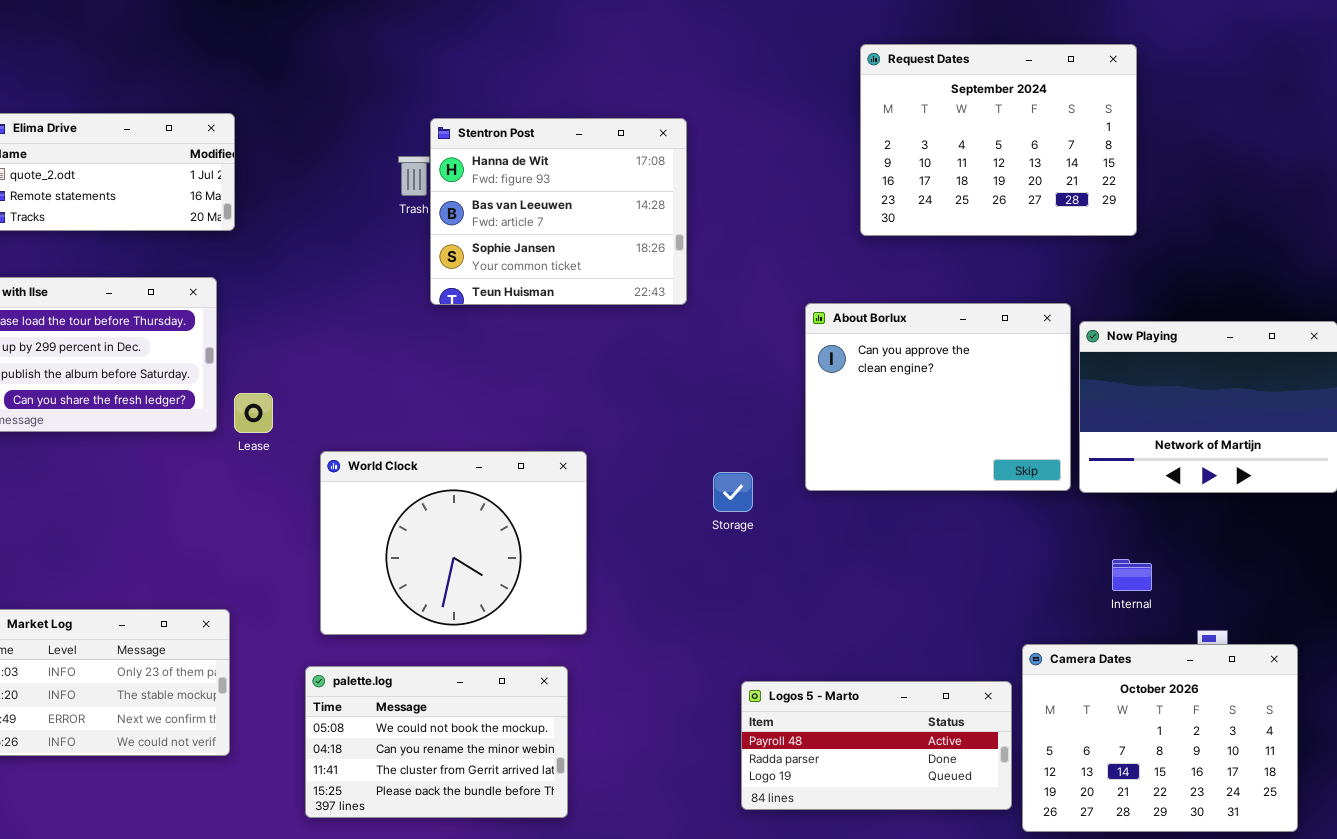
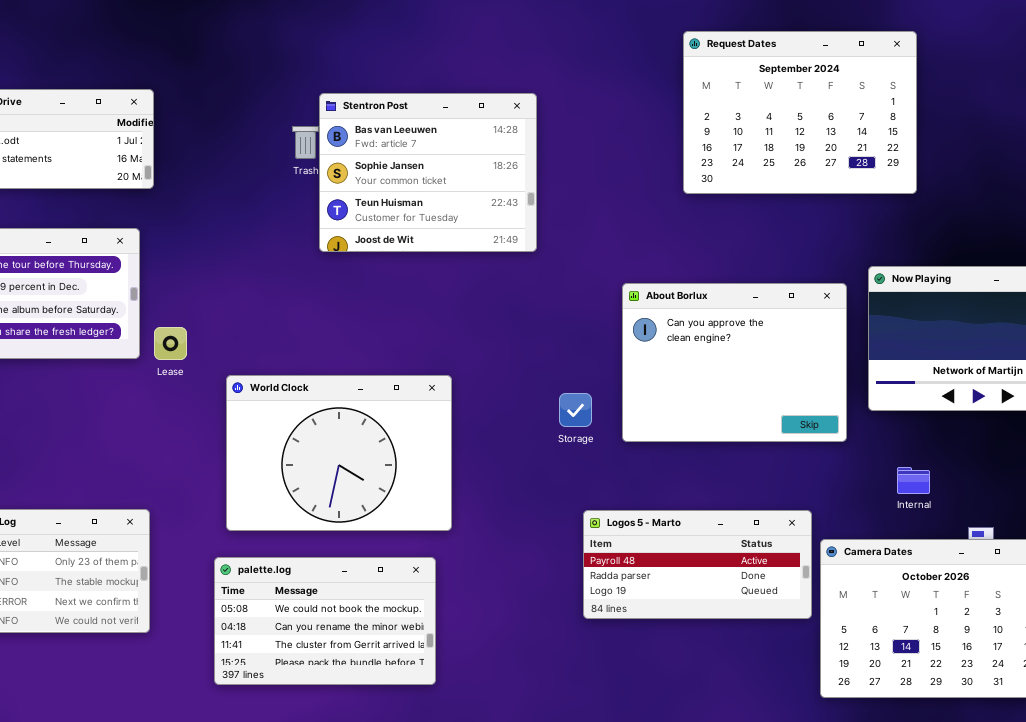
Stentron Post: [430,118,687,305] -> [319,93,537,252], scrolled down 1 row
About Borlux: [805,303,1071,491] -> [622,283,847,442], moved
Logos 5 - Marto: [741,681,1012,810] -> [583,510,812,619], moved

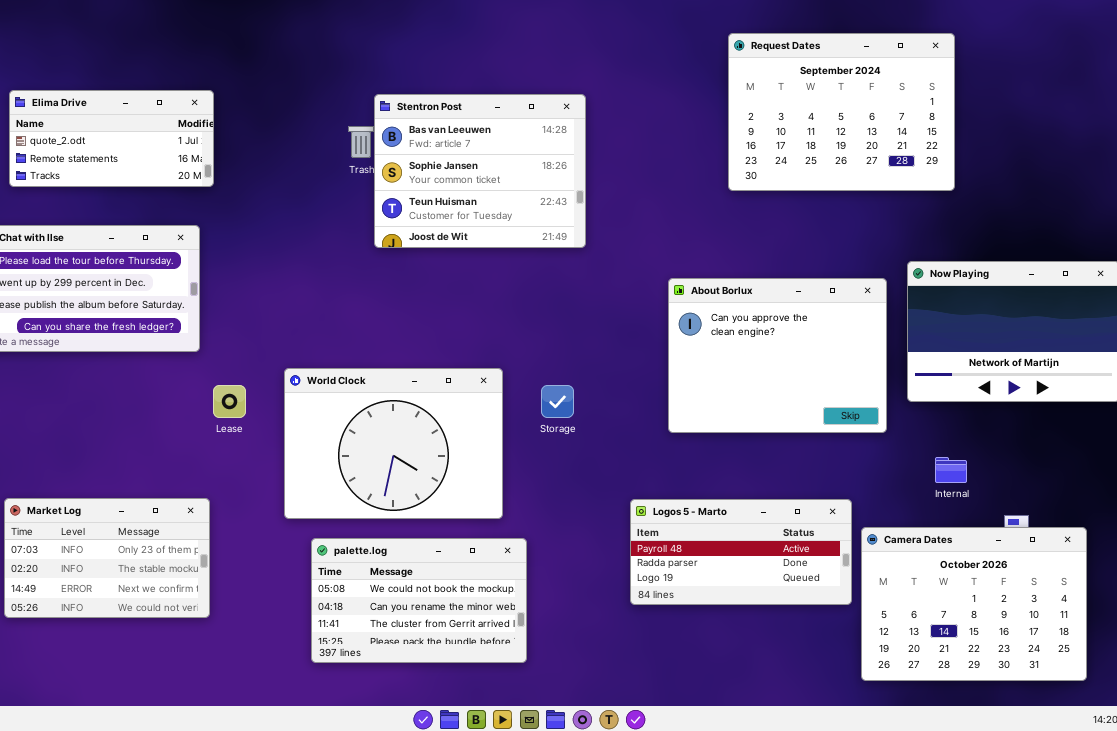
Lease: [154,327,187,360] -> [213,385,246,418], moved
Storage: [559,393,592,427] -> [541,385,574,418], moved
palette.log: [214,557,436,685] -> [311,538,527,663], moved

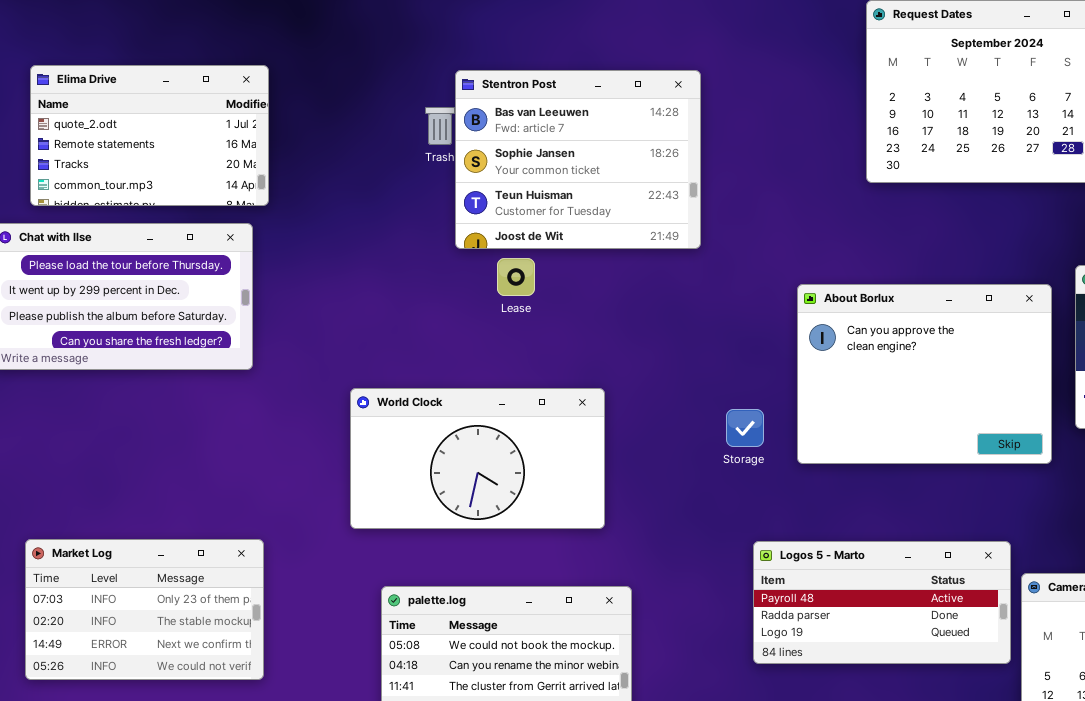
Elima Drive: [9,90,214,187] -> [30,65,269,206], resized
World Clock: [284,368,503,519] -> [350,388,605,529], resized
Lease: [213,385,246,418] -> [497,258,535,296], moved
Storage: [541,385,574,418] -> [726,409,764,447], moved

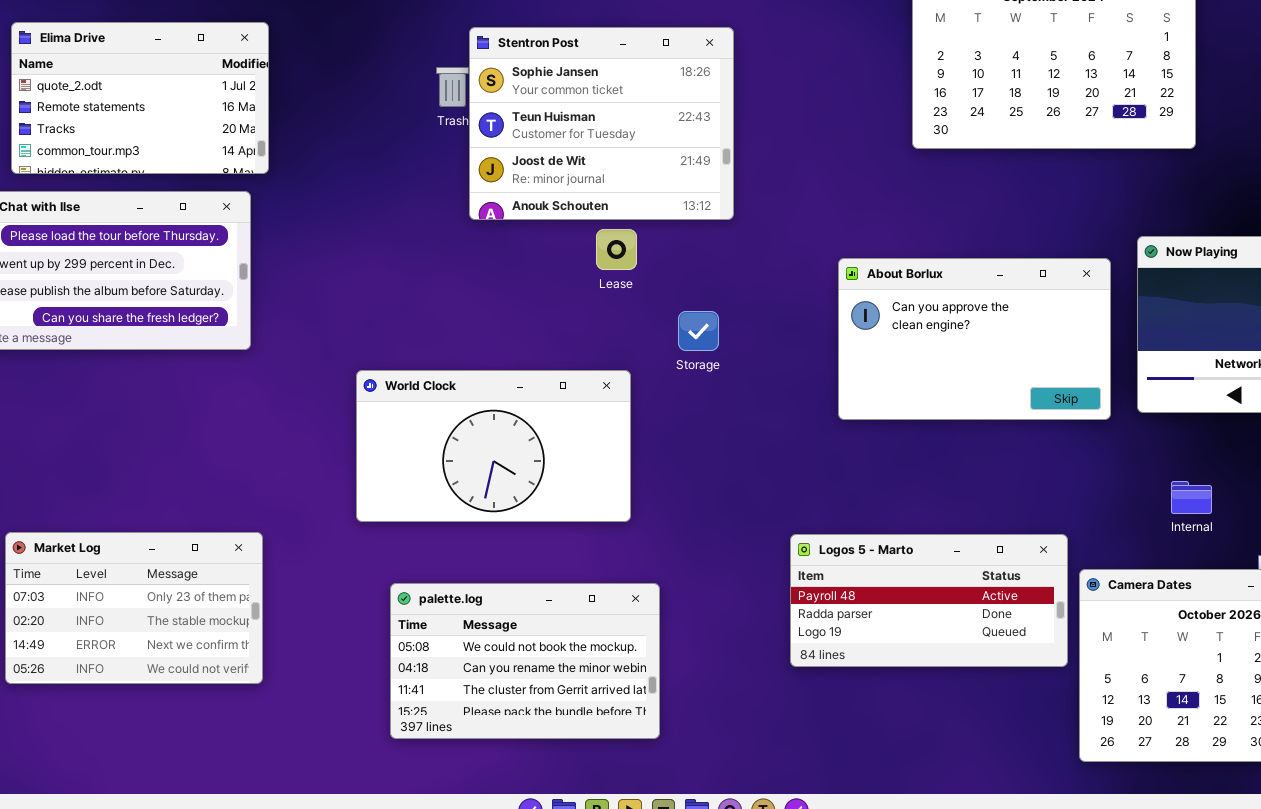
Stentron Post: [455,70,701,249] -> [469,27,734,220], scrolled down 1 row
Lease: [497,258,535,296] -> [596,229,637,270], moved
About Borlux: [797,284,1052,464] -> [838,258,1111,420], resized
Storage: [726,409,764,447] -> [678,311,719,351], moved

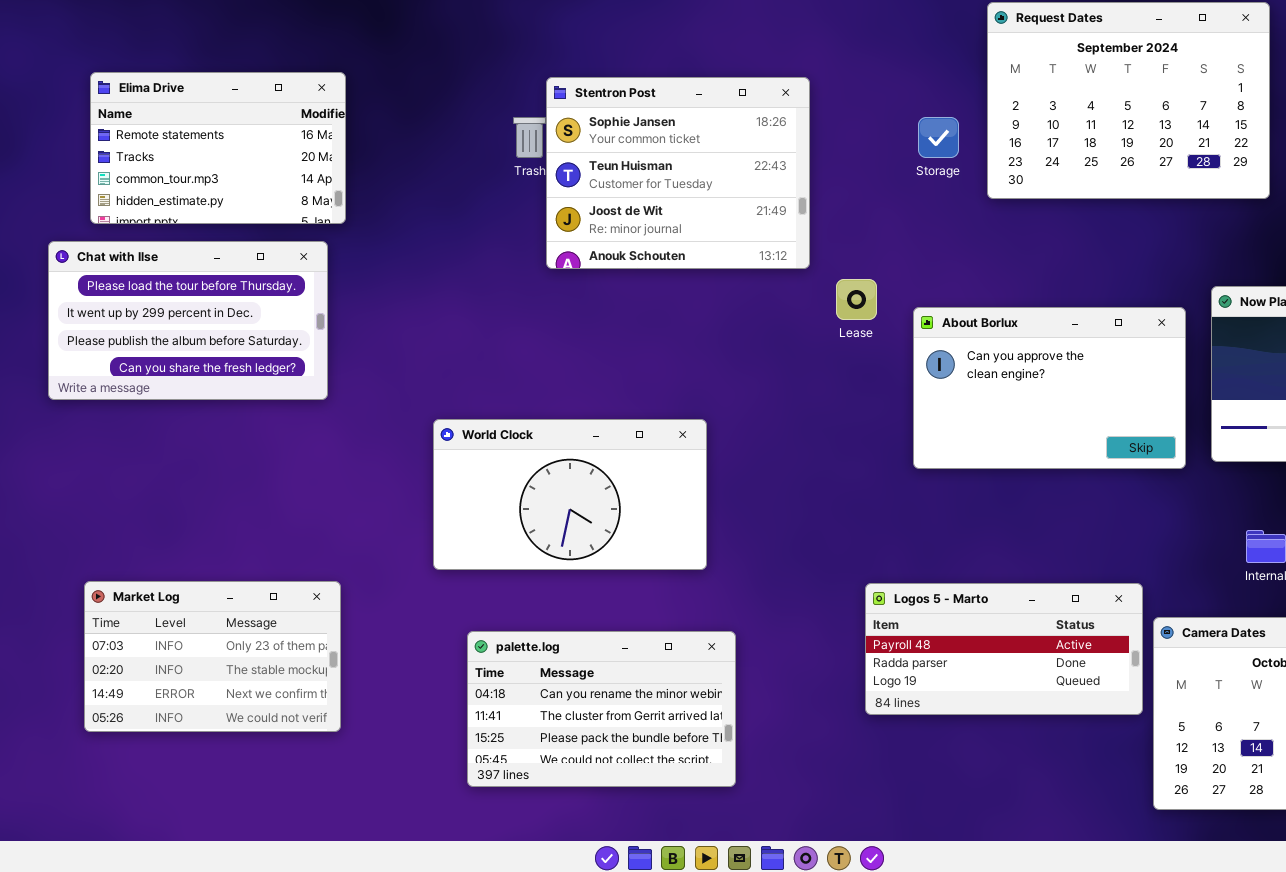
Elima Drive: [11,22,269,174] -> [90,72,346,224], scrolled down 1 row
Lease: [596,229,637,270] -> [836,279,877,320], moved
Storage: [678,311,719,351] -> [918,117,959,158], moved
palette.log: [390,583,660,739] -> [467,631,736,787], scrolled down 1 row

